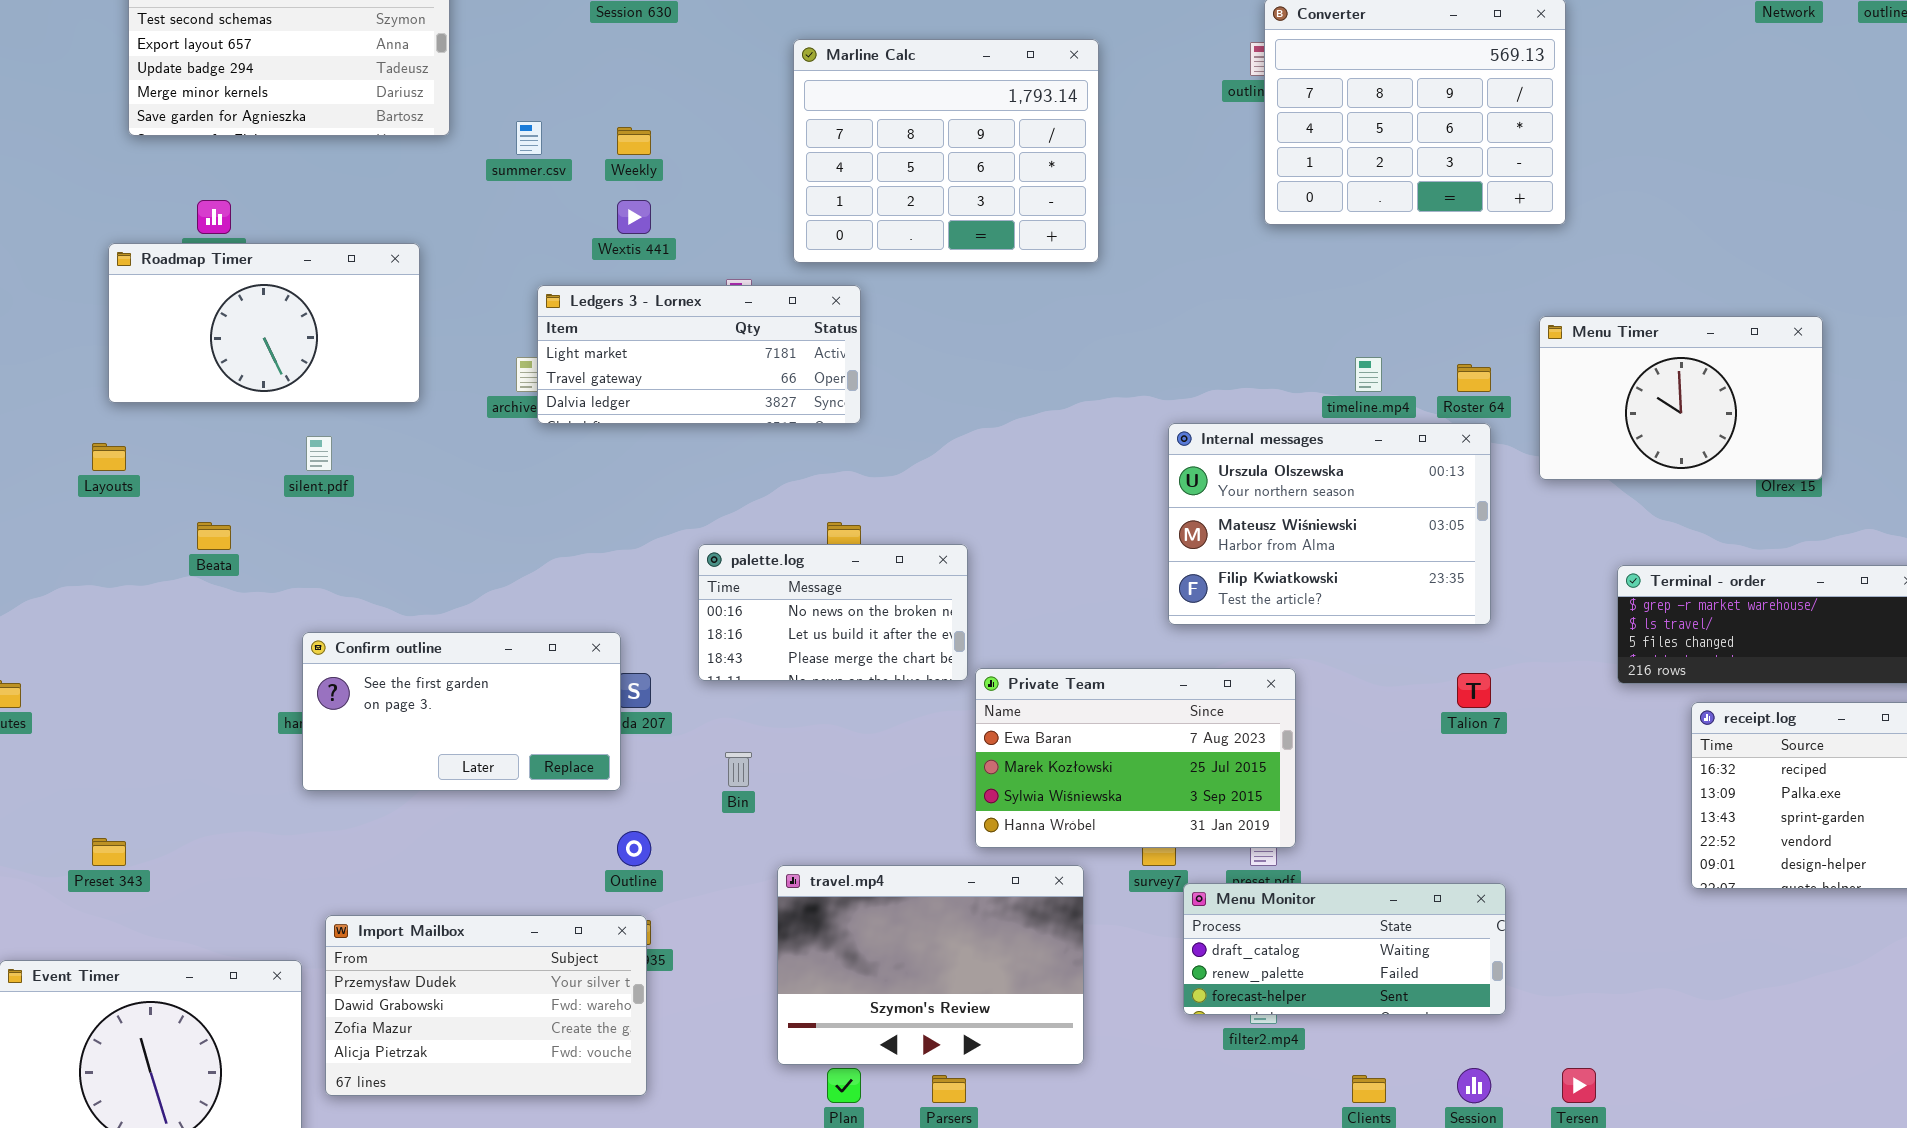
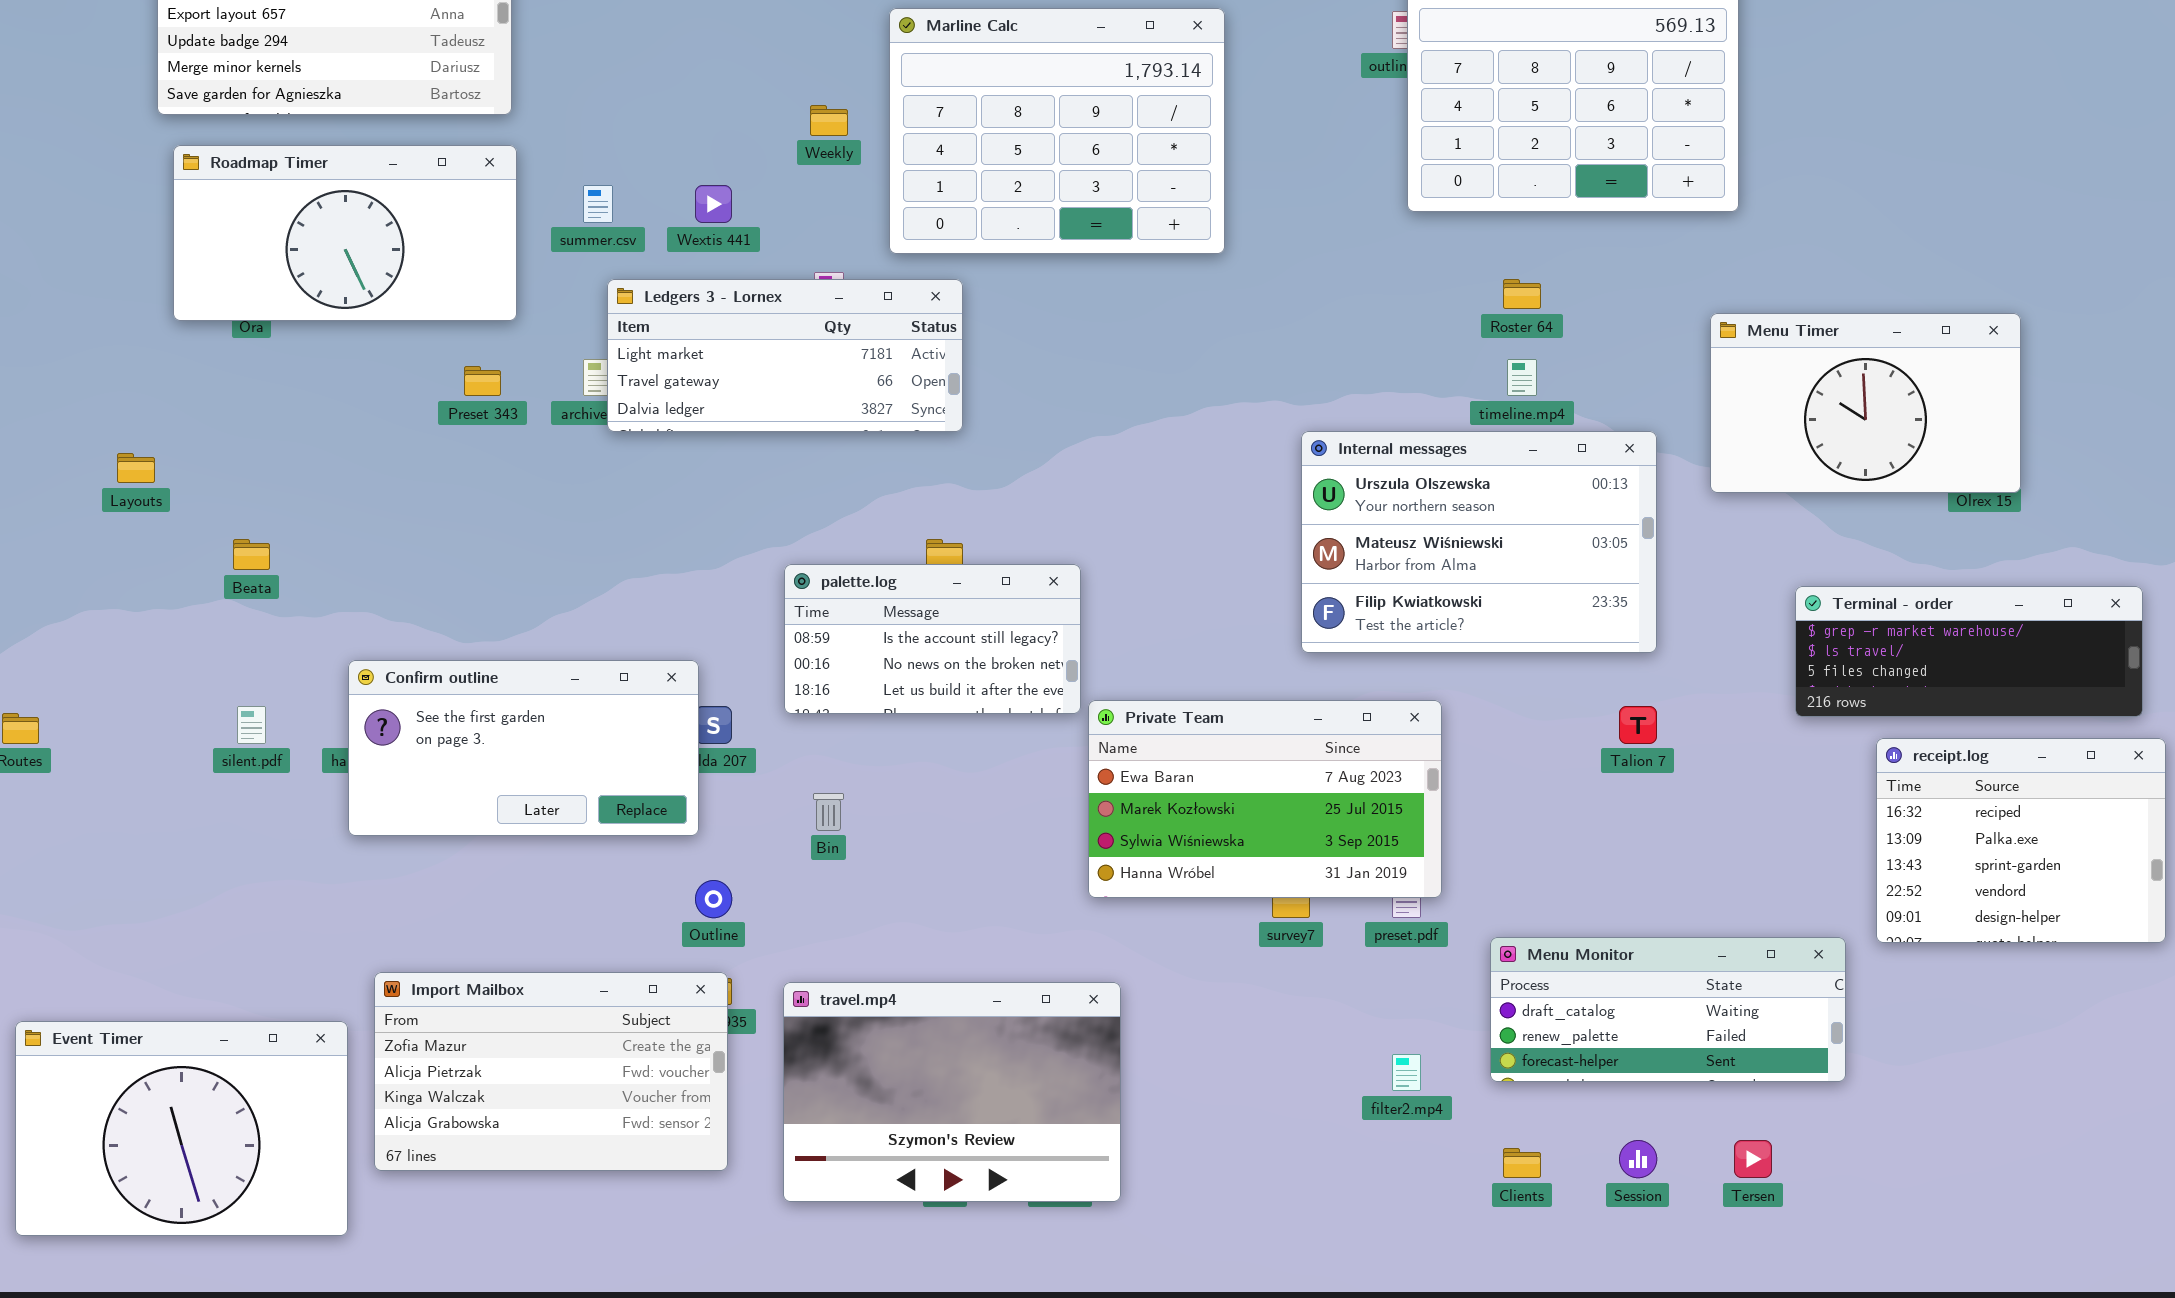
summer.csv: [516,121,542,155] -> [583,185,613,223], moved
Weekly: [617,127,651,155] -> [810,105,848,136], moved
Roadmap Timer: [108,243,420,403] -> [173,145,517,321], moved
Roster 64: [1457,364,1491,392] -> [1503,279,1541,309], moved
silent.pdf: [306,436,332,471] -> [237,706,266,744], moved
palette.log: [698,544,968,681] -> [784,564,1081,714], scrolled up 1 row
Preset 343: [92,838,126,866] -> [464,366,501,396], moved
travel.mp4: [777,865,1084,1065] -> [783,982,1121,1202], moved
Menu Monitor: [1183,883,1506,1015] -> [1490,937,1846,1082], moved
Import Mailbox: [325,915,647,1096] -> [374,972,728,1171], scrolled down 2 rows

